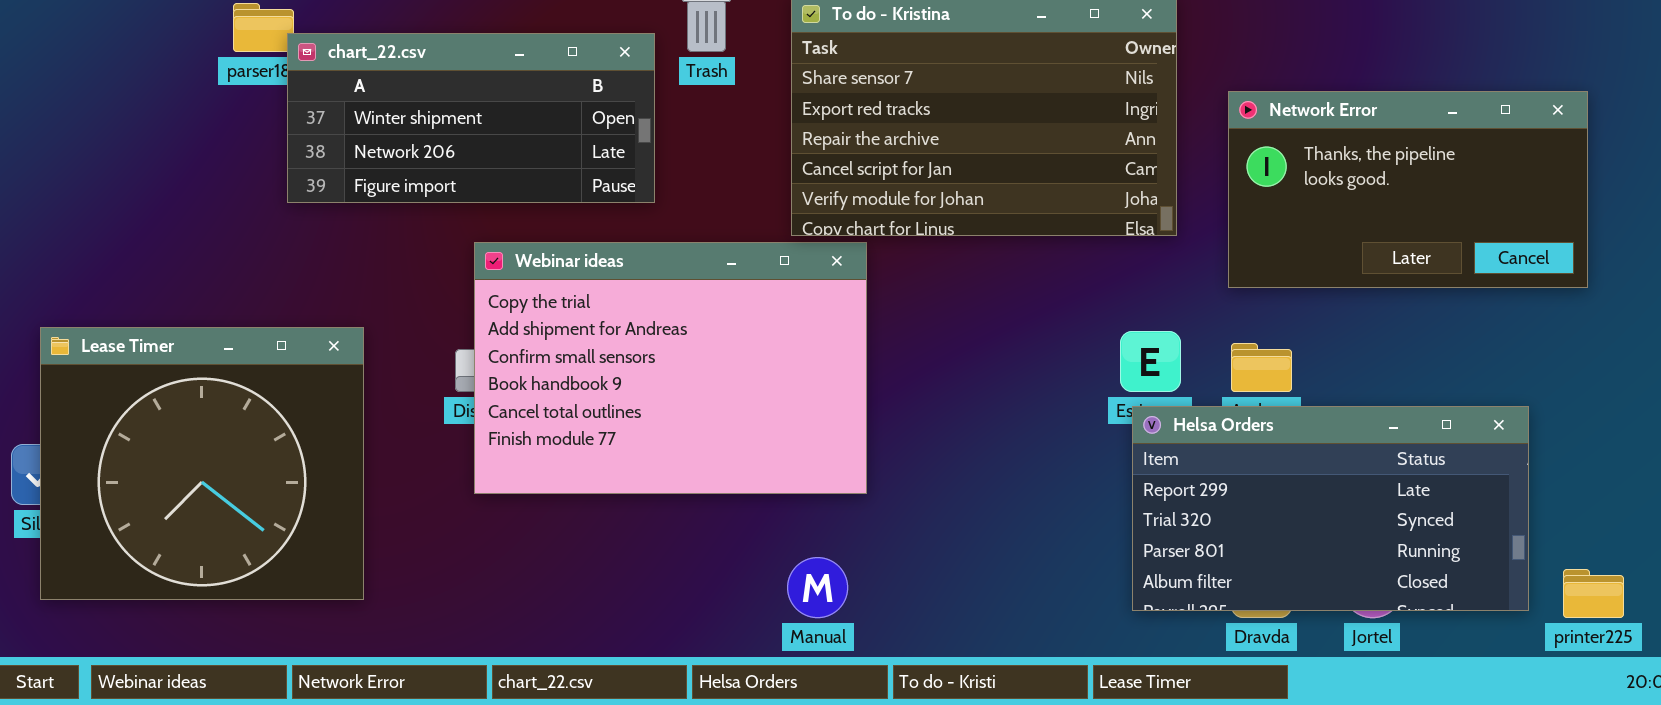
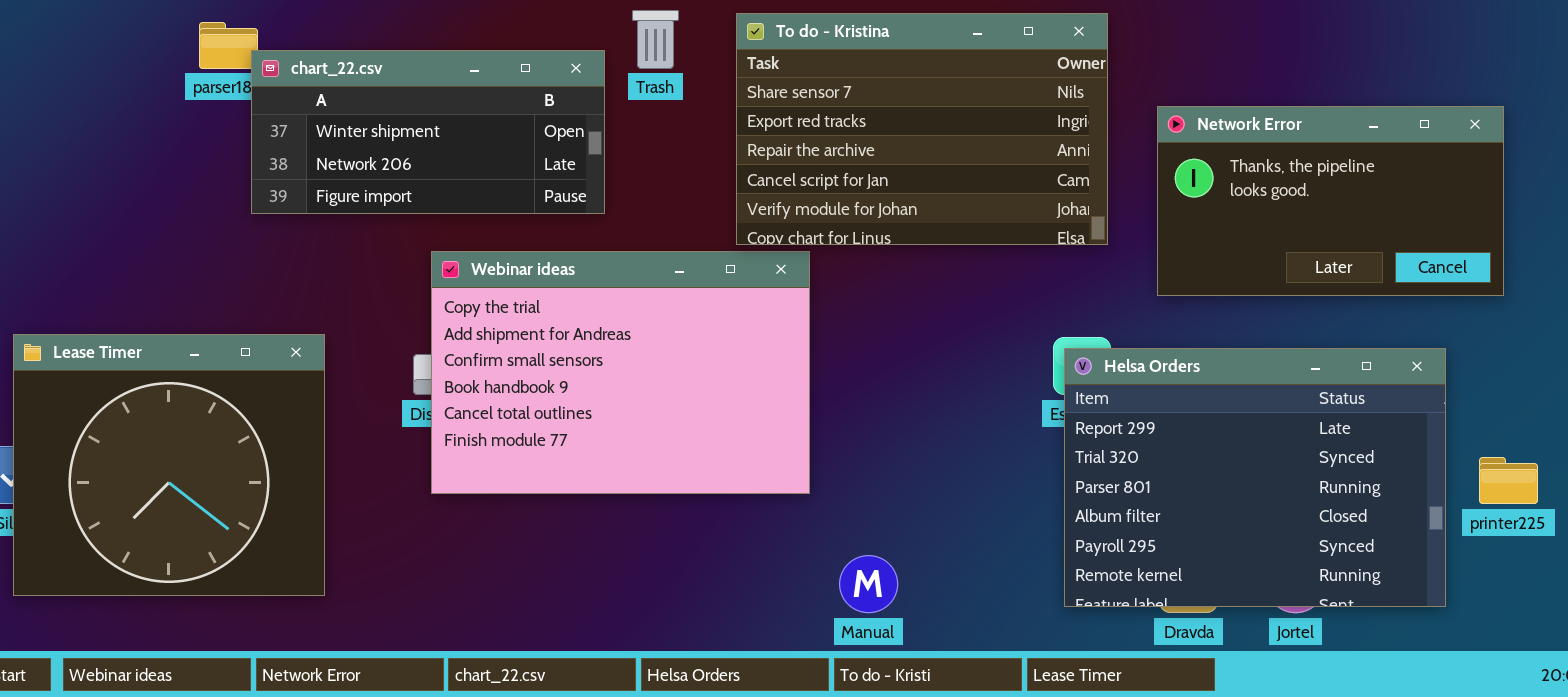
Helsa Orders: [1132,406,1529,611] -> [1064,348,1446,607], resized
Manual: [787,557,848,618] -> [839,555,898,613], moved
printer225: [1563,569,1624,618] -> [1479,457,1538,504], moved

